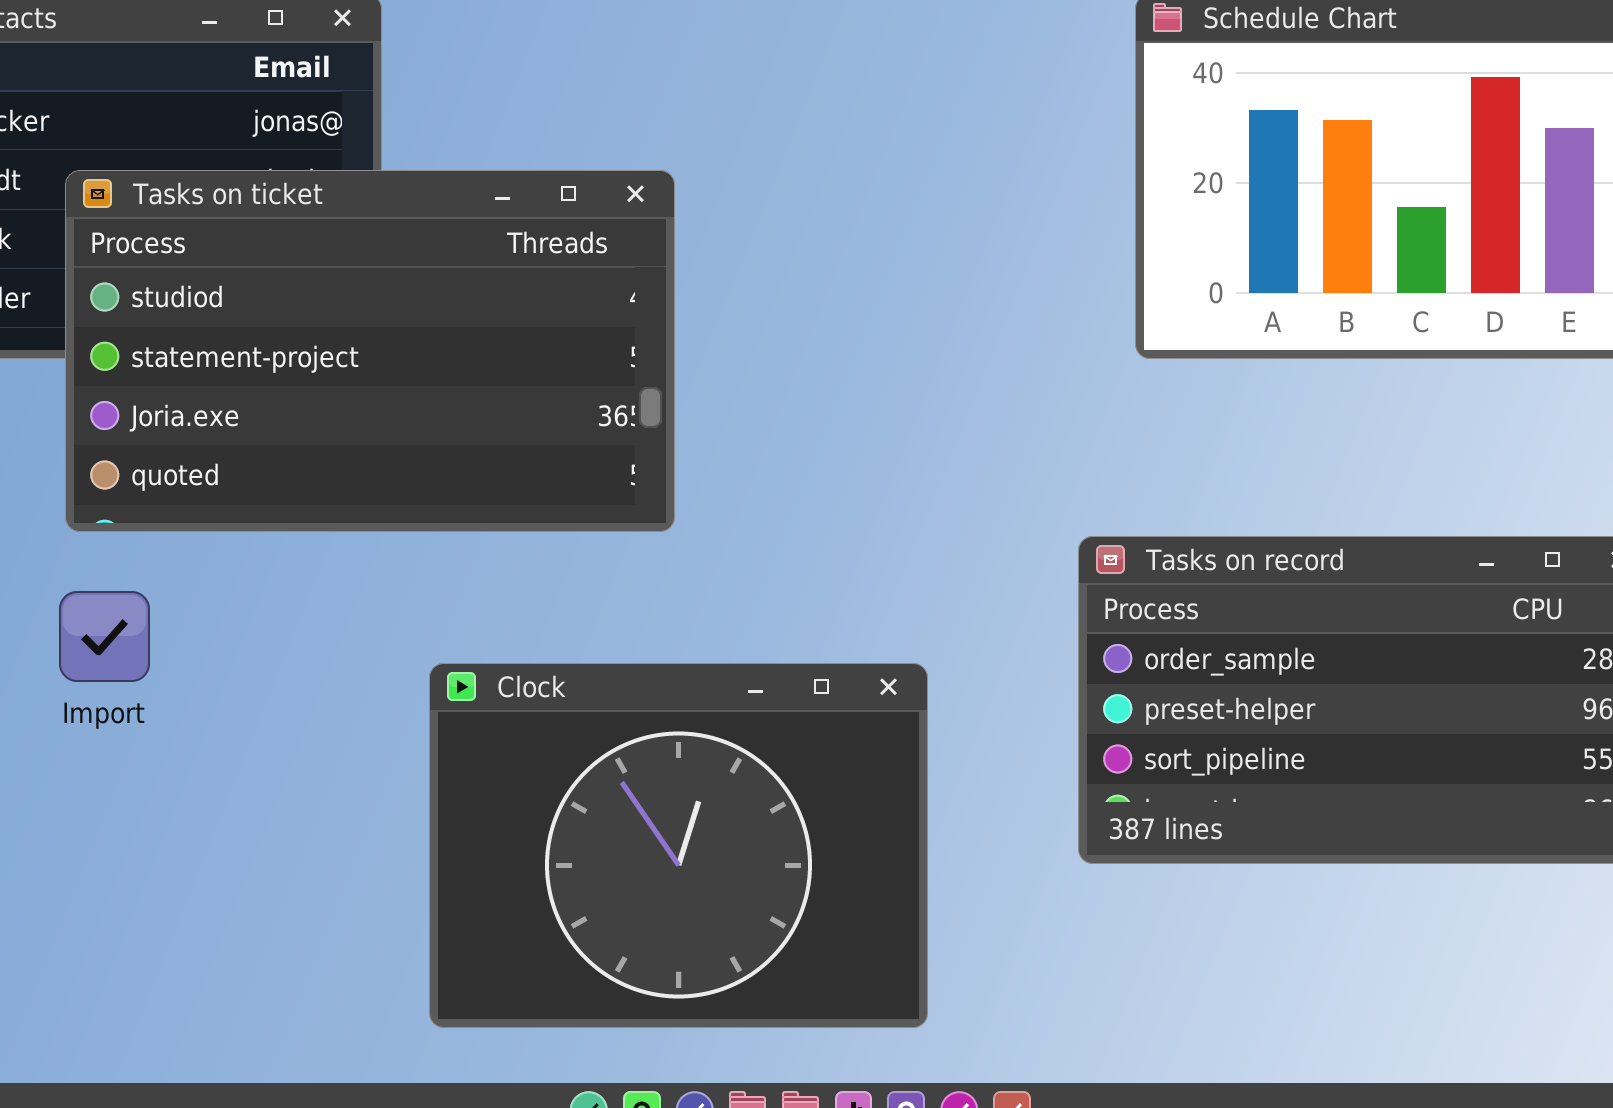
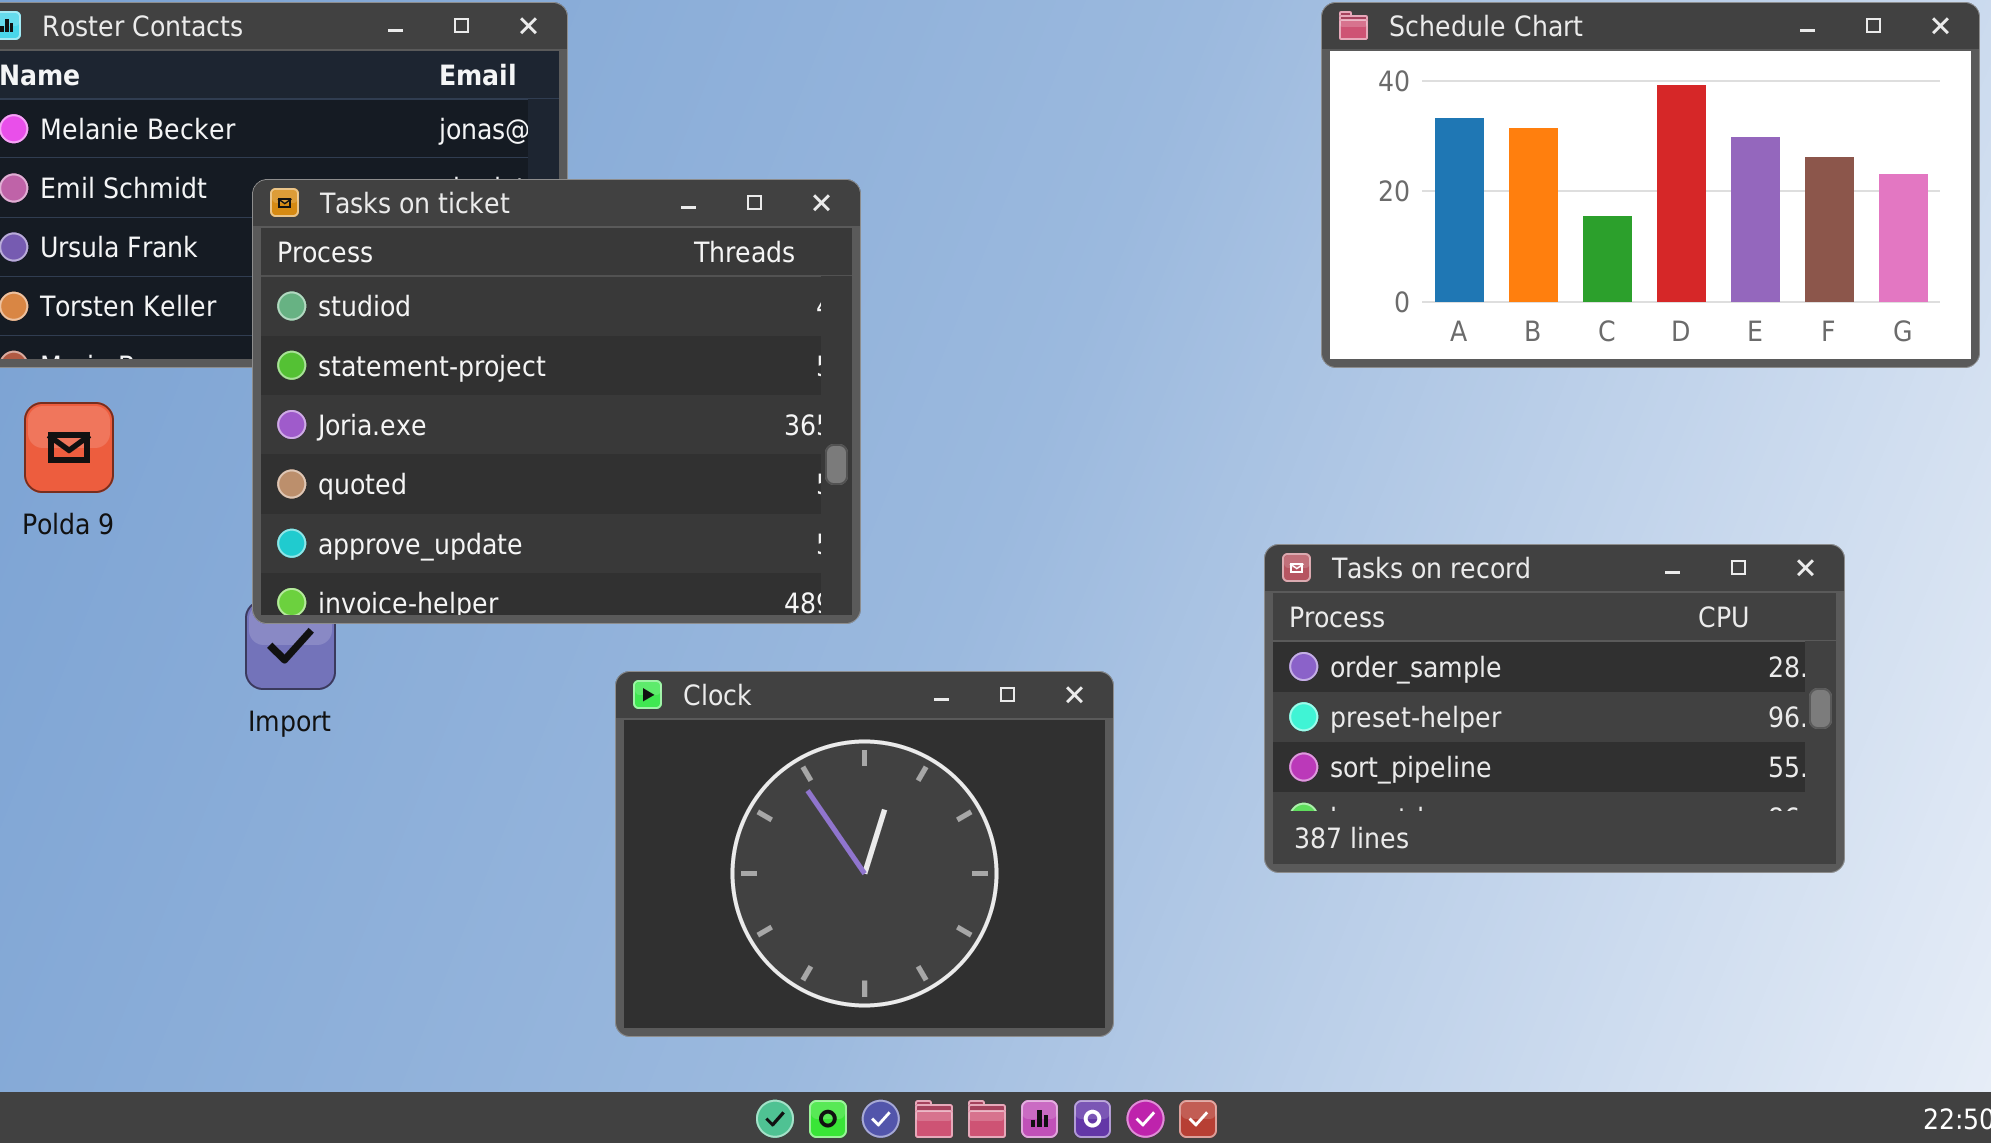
Tasks on ticket: [65,170,675,532] -> [252,179,861,624], resized

